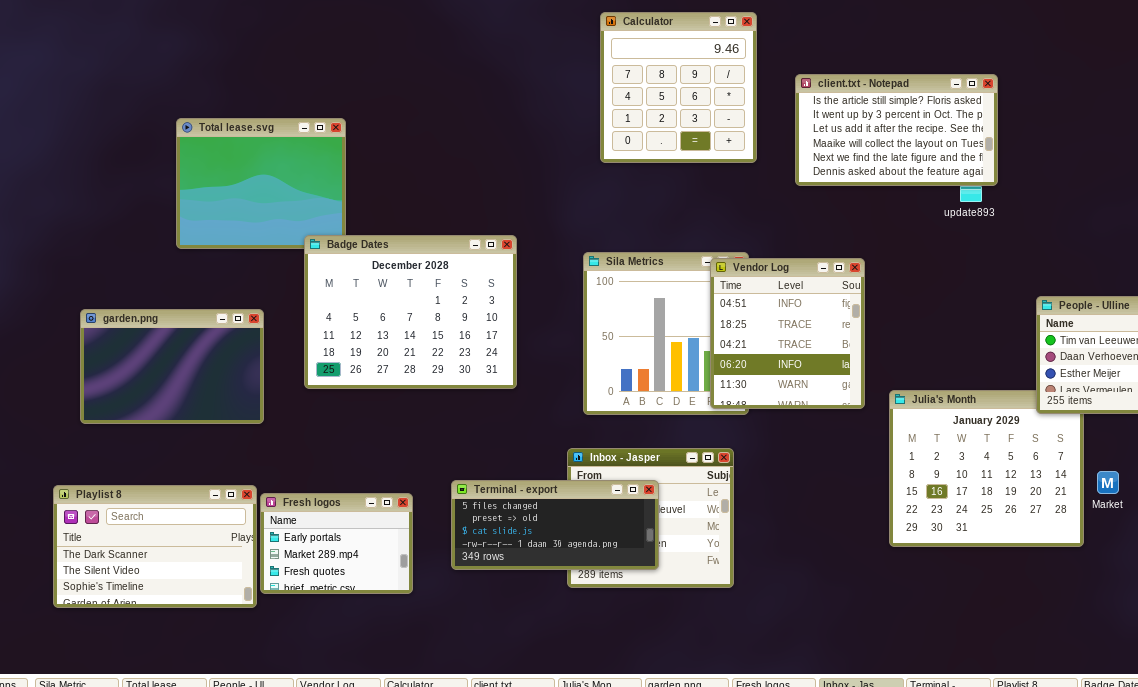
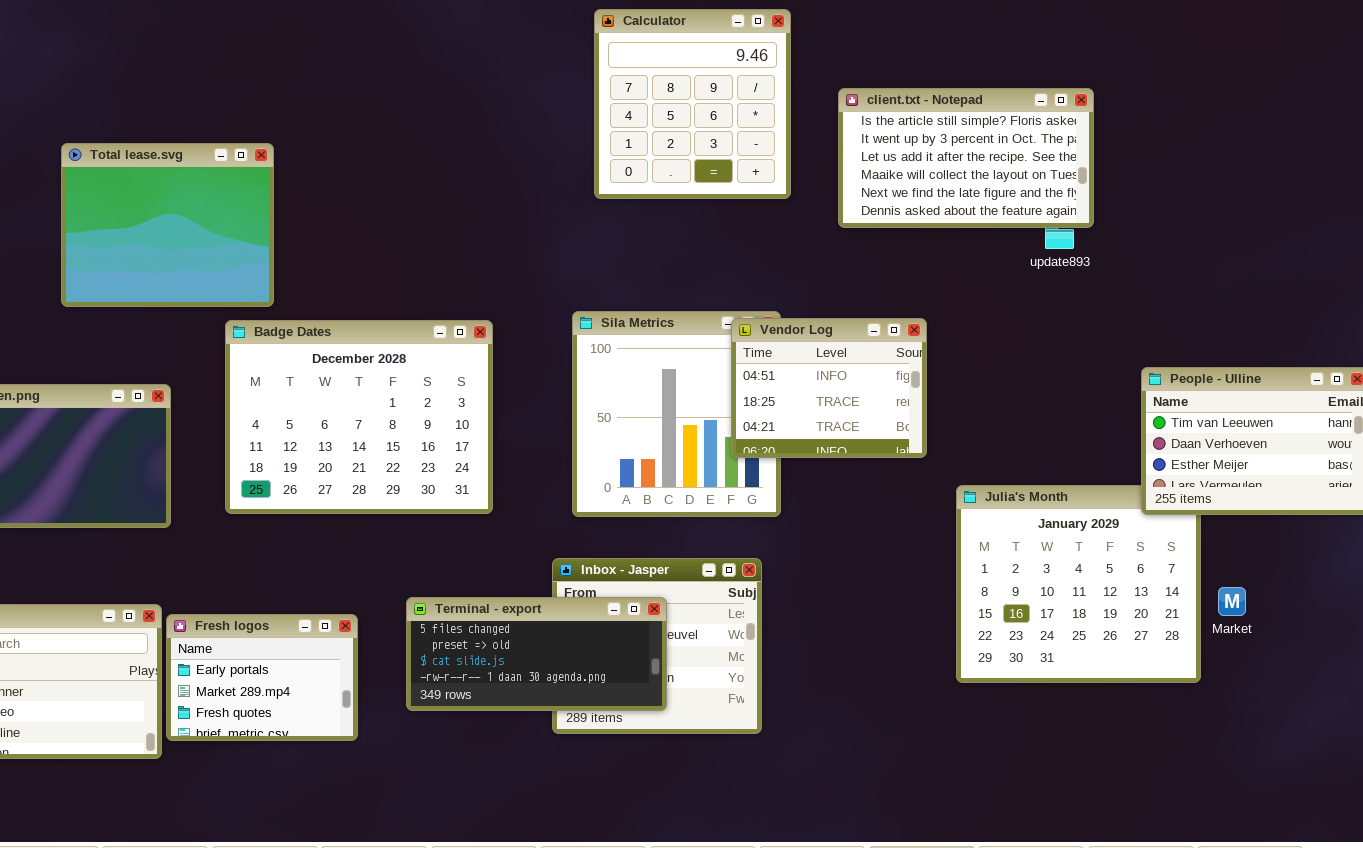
Badge Dates: [304,235,517,389] -> [225,320,493,514], moved
Vendor Log: [710,258,865,409] -> [731,318,927,458], resized

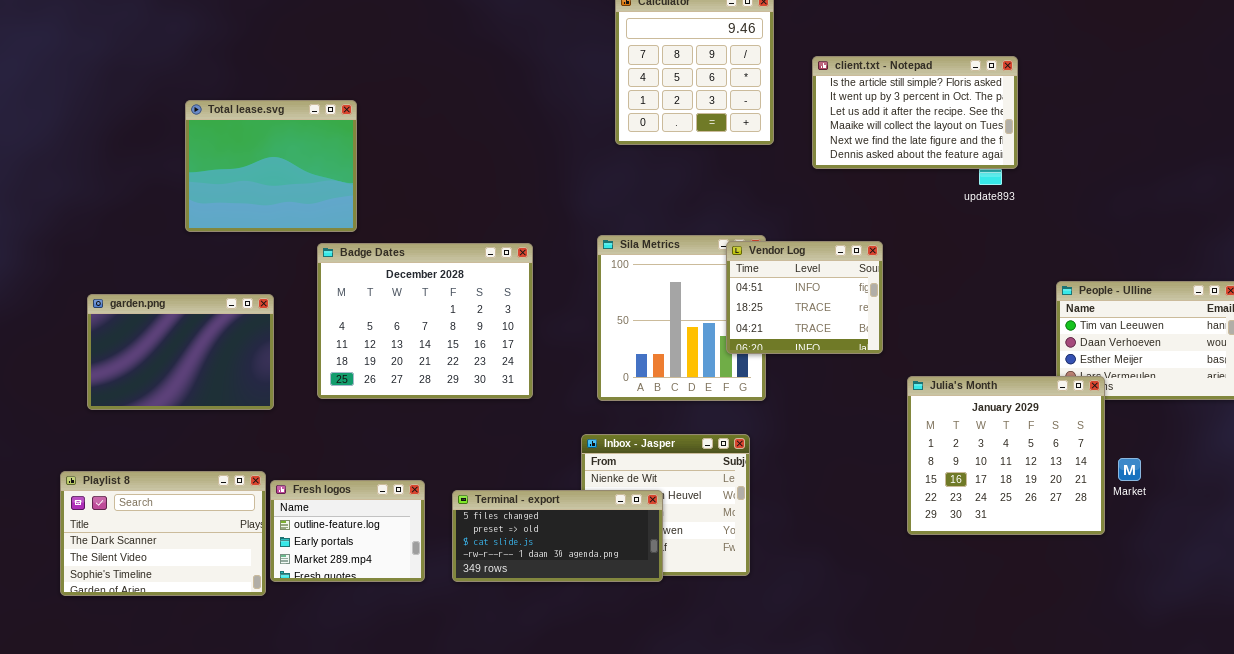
Julia's Month: [956,485,1201,683] -> [907,376,1105,535], raised
Terminal - export: [406,597,667,711] -> [452,490,663,582], moved
Fresh logos: [166,614,358,741] -> [270,480,425,582], scrolled up 1 row

